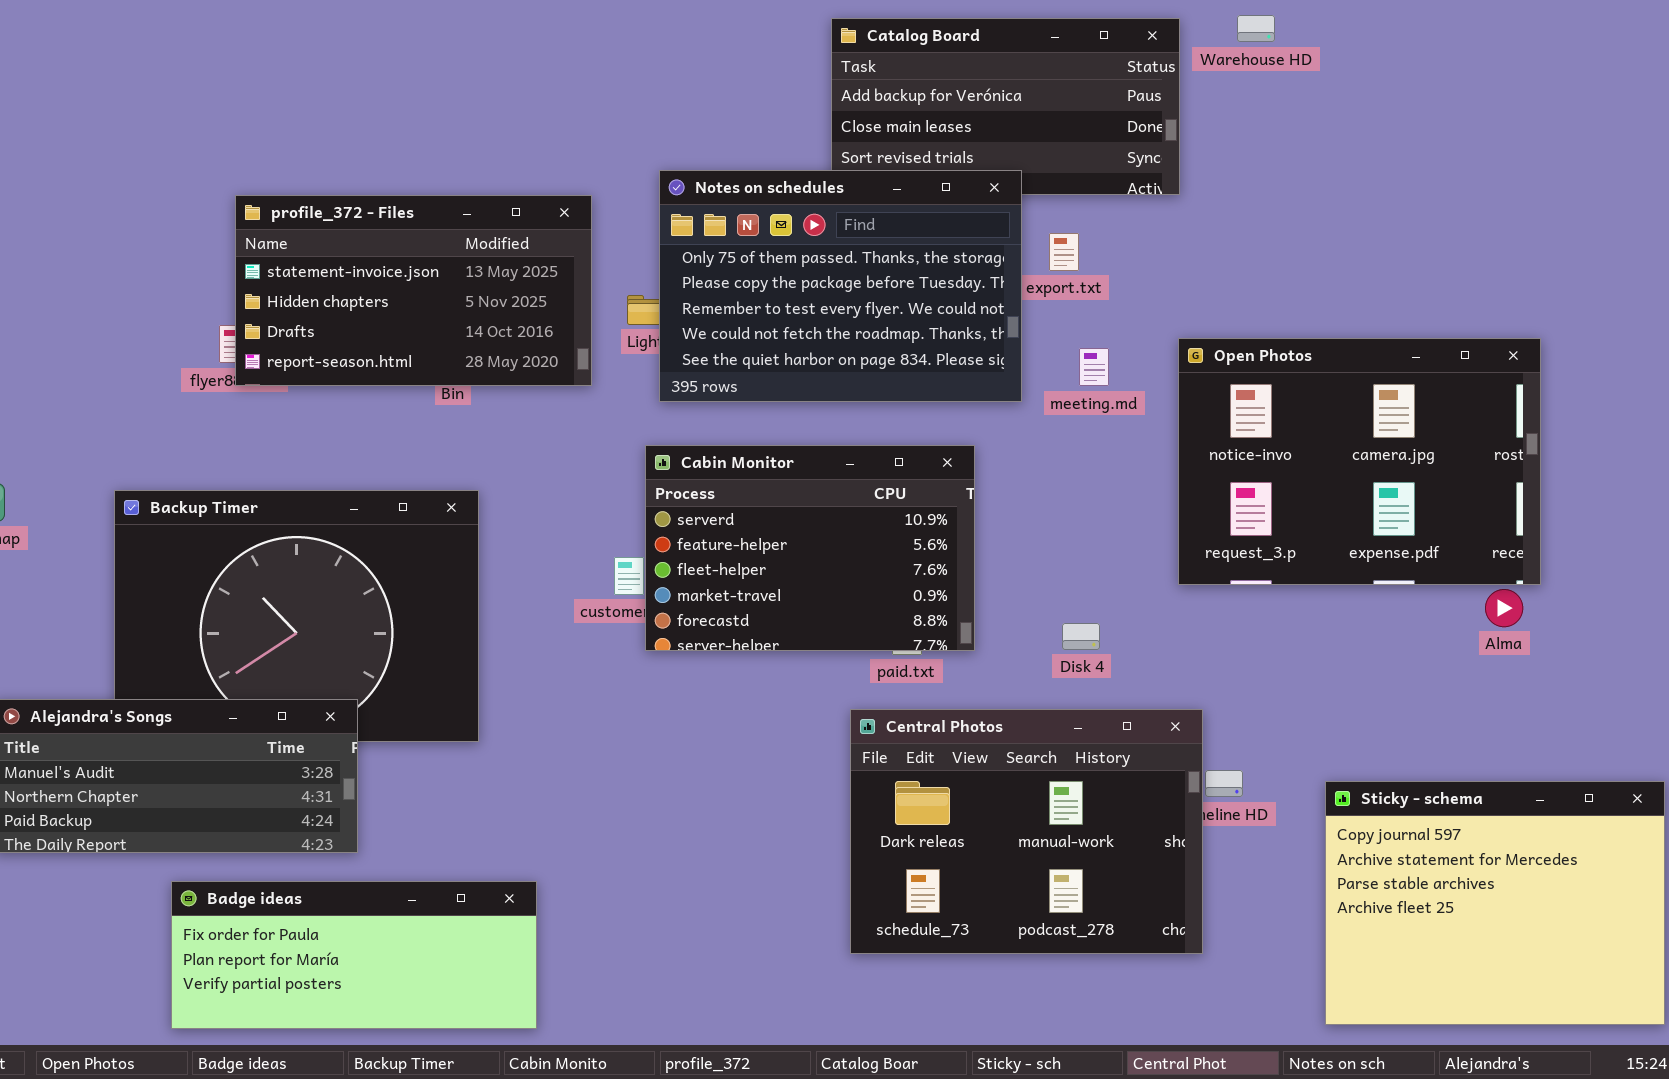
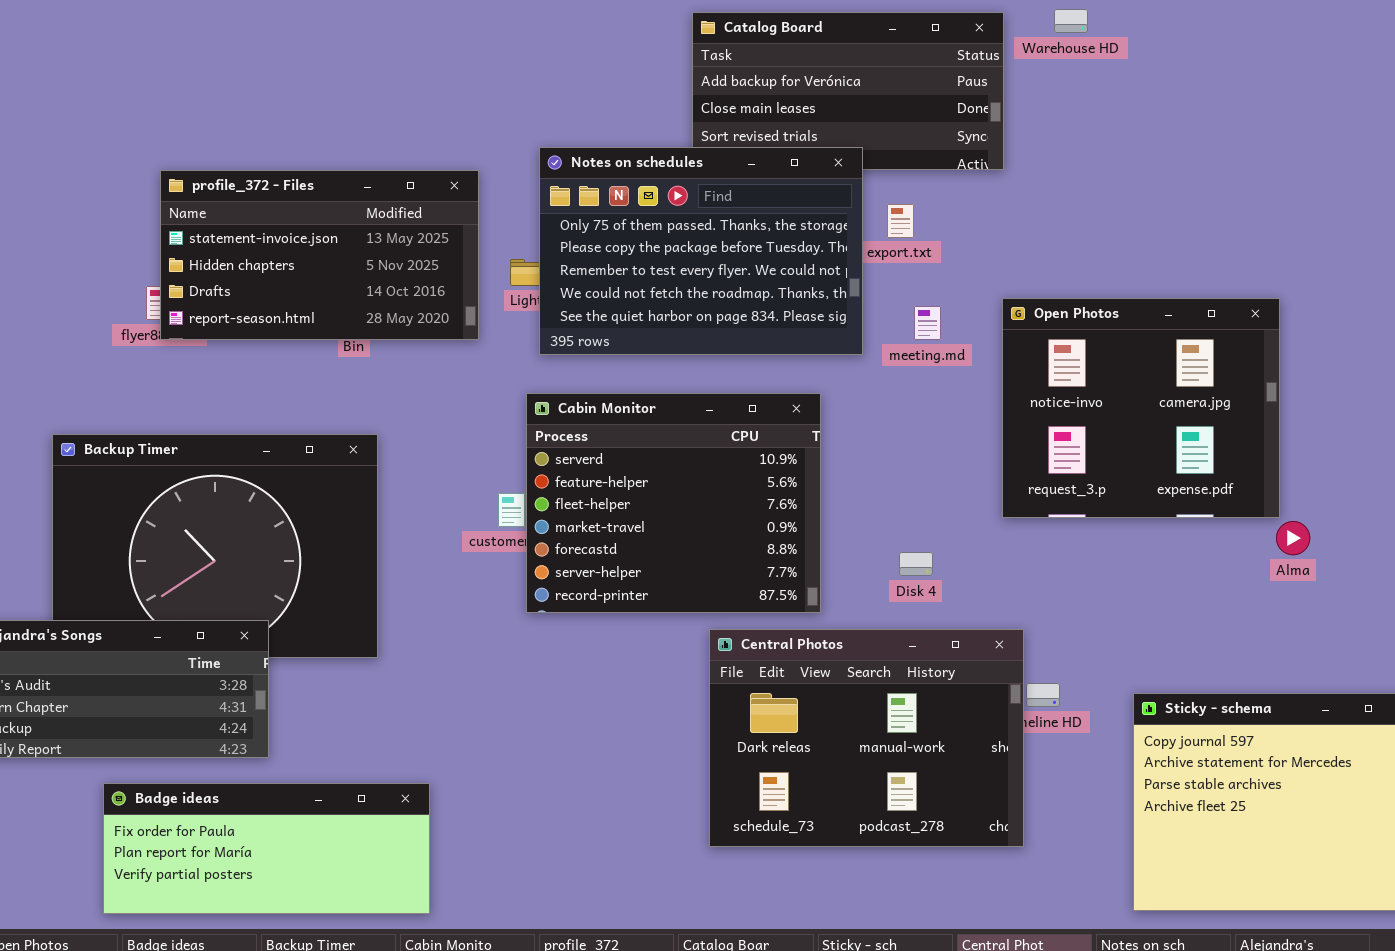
Open Photos: [1178,338,1541,585] -> [1002,298,1280,518], resized
Cabin Monitor: [645,445,975,651] -> [526,393,821,613], resized

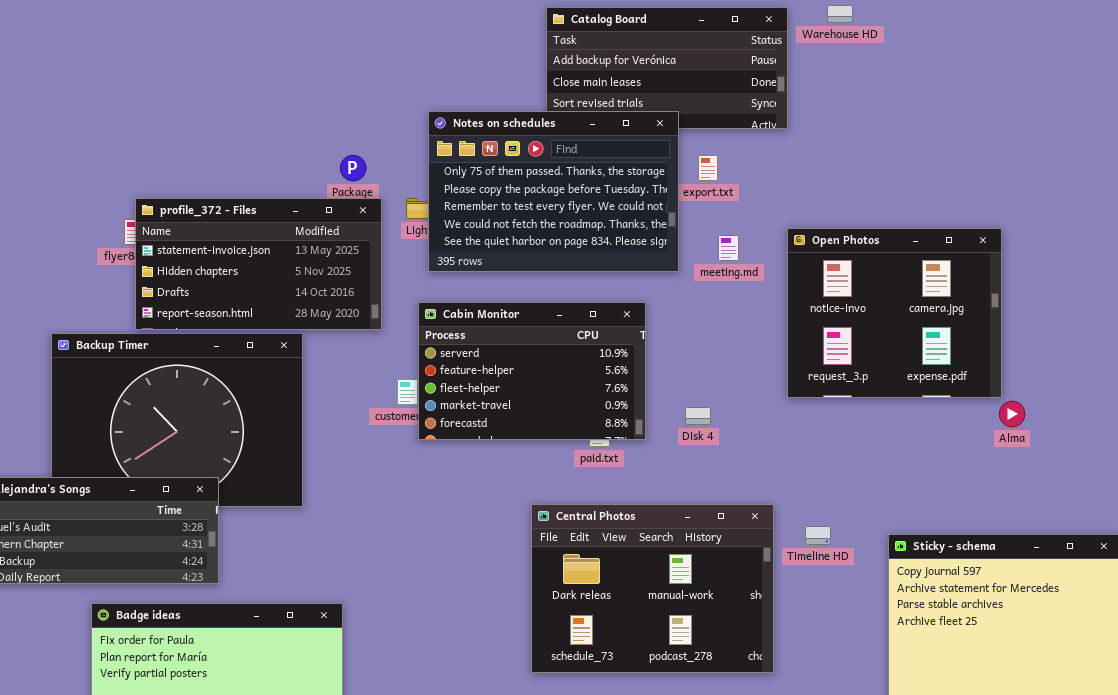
profile_372 - Files: [160,170,479,340] -> [135,198,382,330], moved
Cabin Monitor: [526,393,821,613] -> [418,302,646,440], resized
Disk 4: [899,552,933,576] -> [685,407,711,425], moved
Central Photos: [709,629,1024,847] -> [531,504,774,673], moved

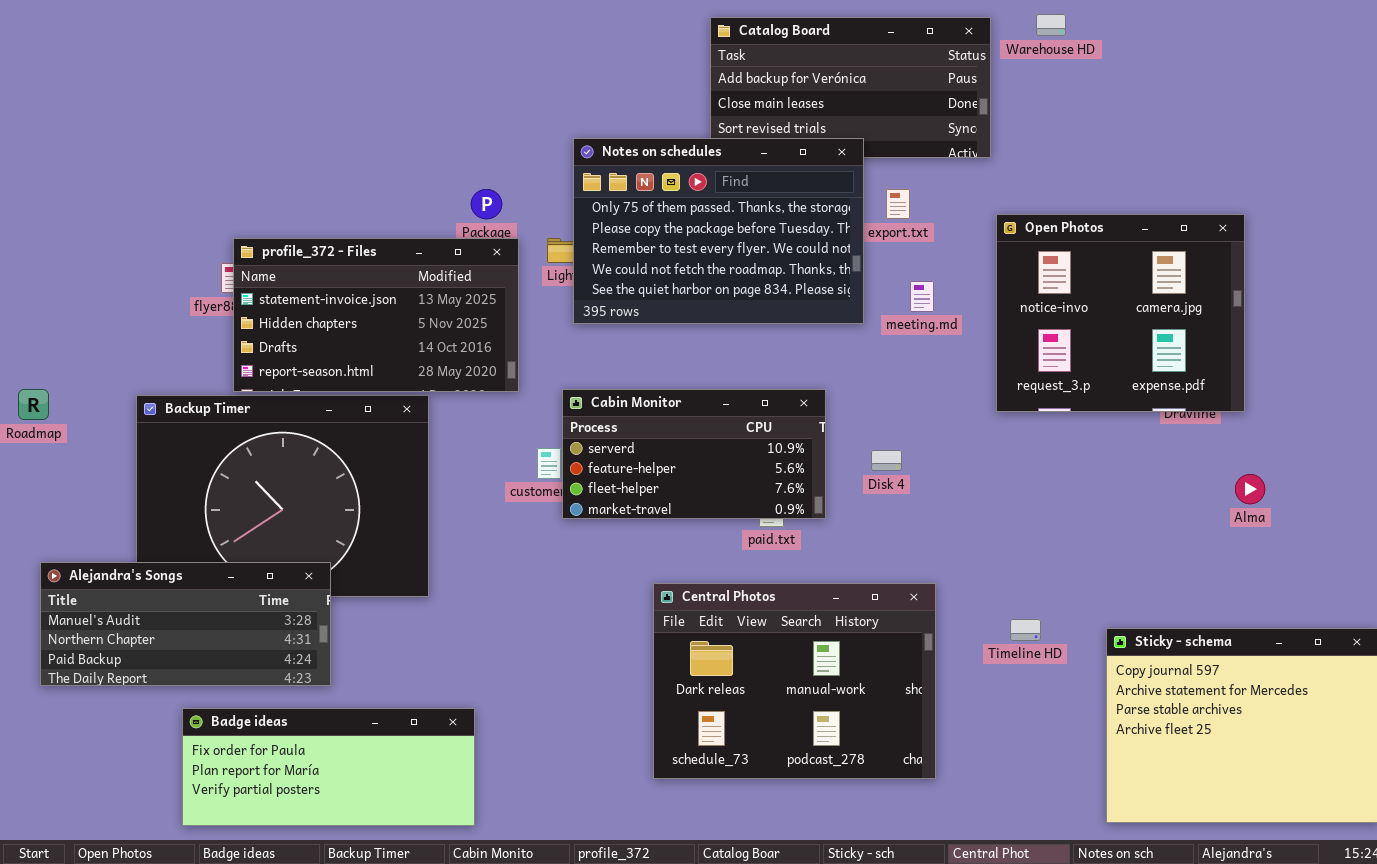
Open Photos: [787,228,1002,398] -> [996,214,1245,412], moved
Cabin Monitor: [418,302,646,440] -> [562,389,826,519], resized
Disk 4: [685,407,711,425] -> [871,450,902,471], moved
Central Photos: [531,504,774,673] -> [653,583,936,779], moved

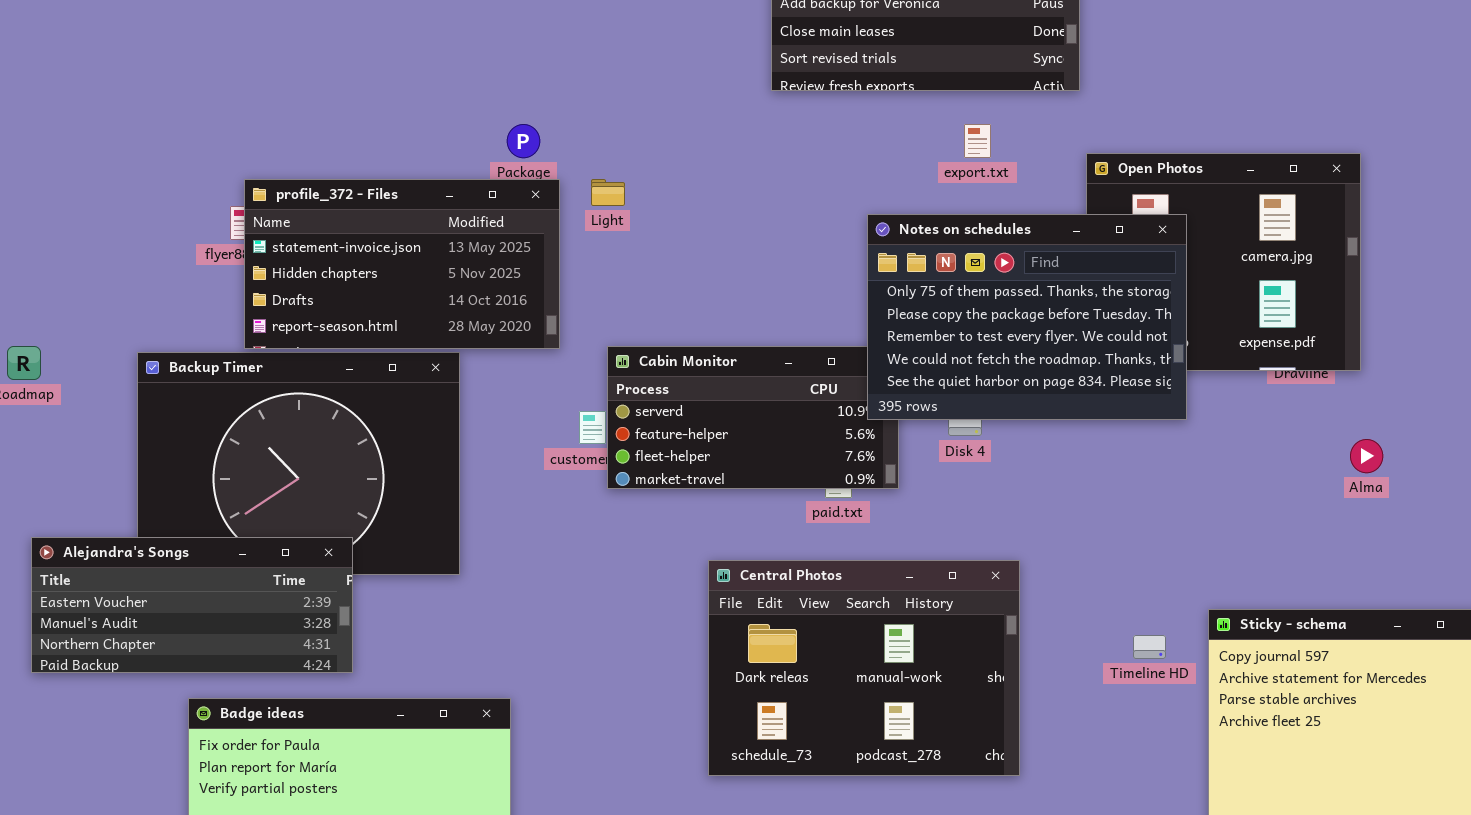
Notes on schedules: [573,138,864,324] -> [867,214,1187,420], moved
Alejandra's Songs: [40,562,331,686] -> [31,537,353,673], scrolled up 1 row
Timeline HD: [1010,619,1041,641] -> [1133,635,1166,659], moved

